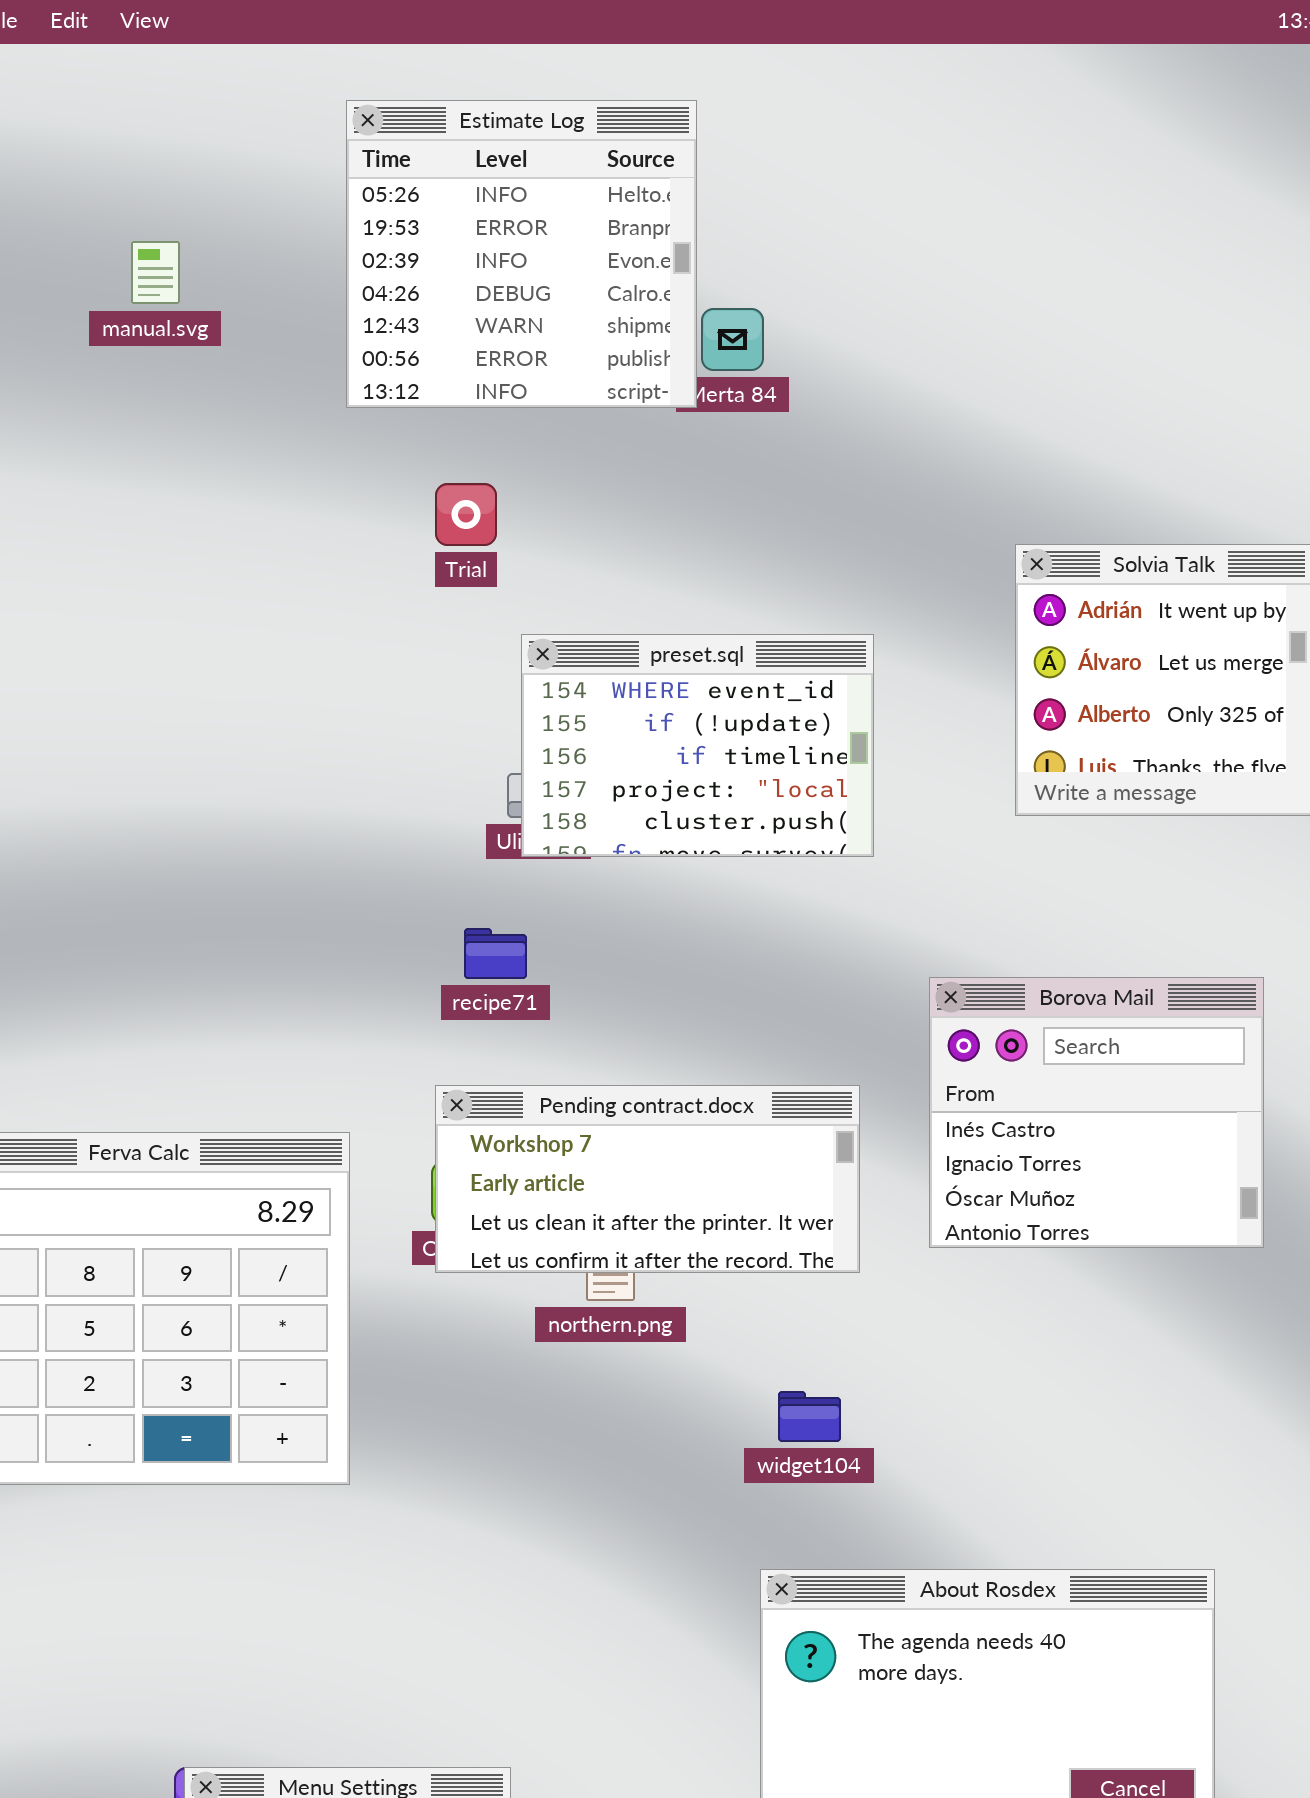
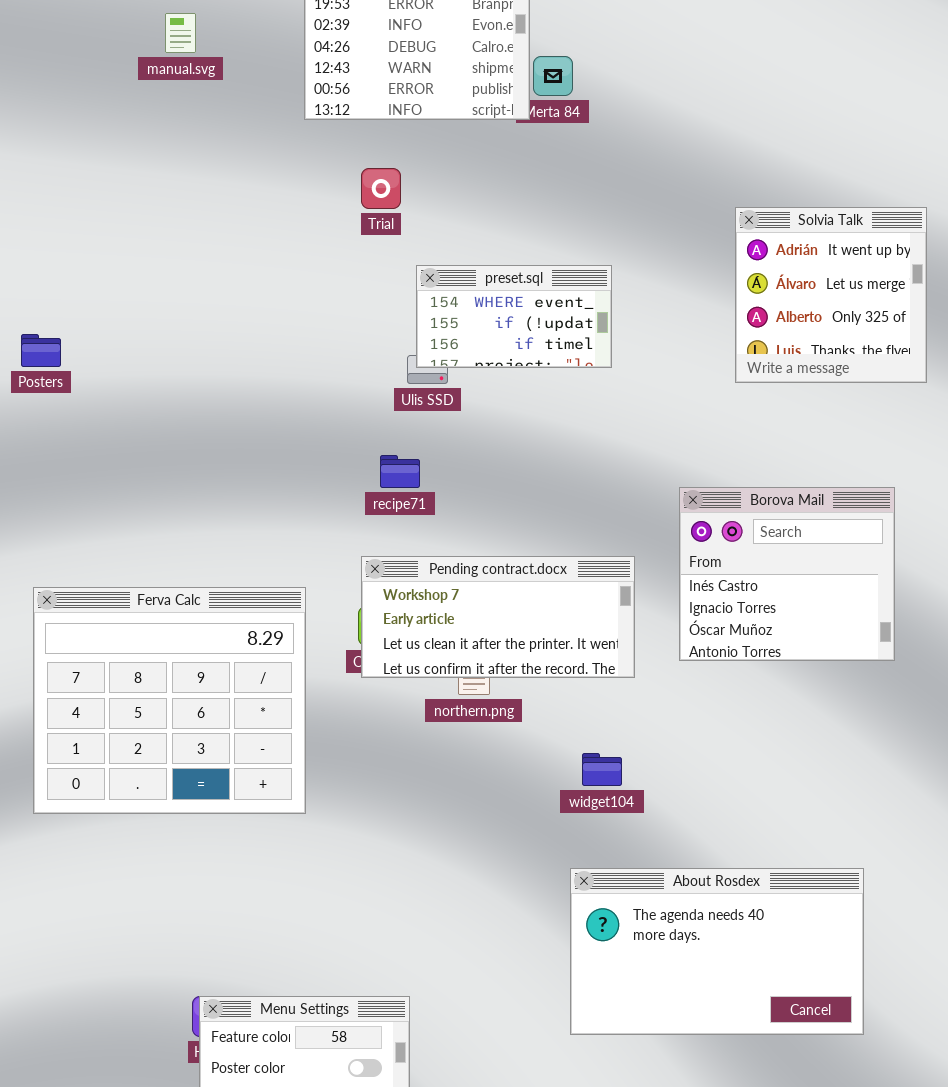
preset.sql: [521,634,874,857] -> [416,265,612,368], resized

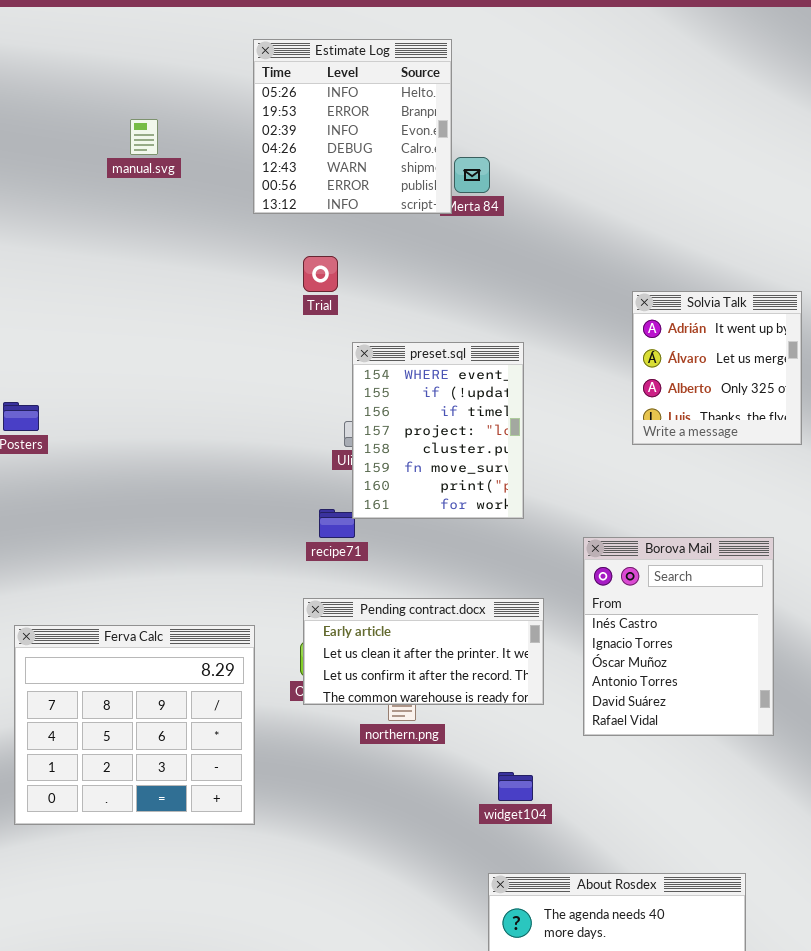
preset.sql: [416,265,612,368] -> [352,342,524,519], resized
Borova Mail: [679,487,895,661] -> [583,537,774,736], resized
Pending contract.docx: [361,556,635,678] -> [303,598,544,705], scrolled down 1 row

